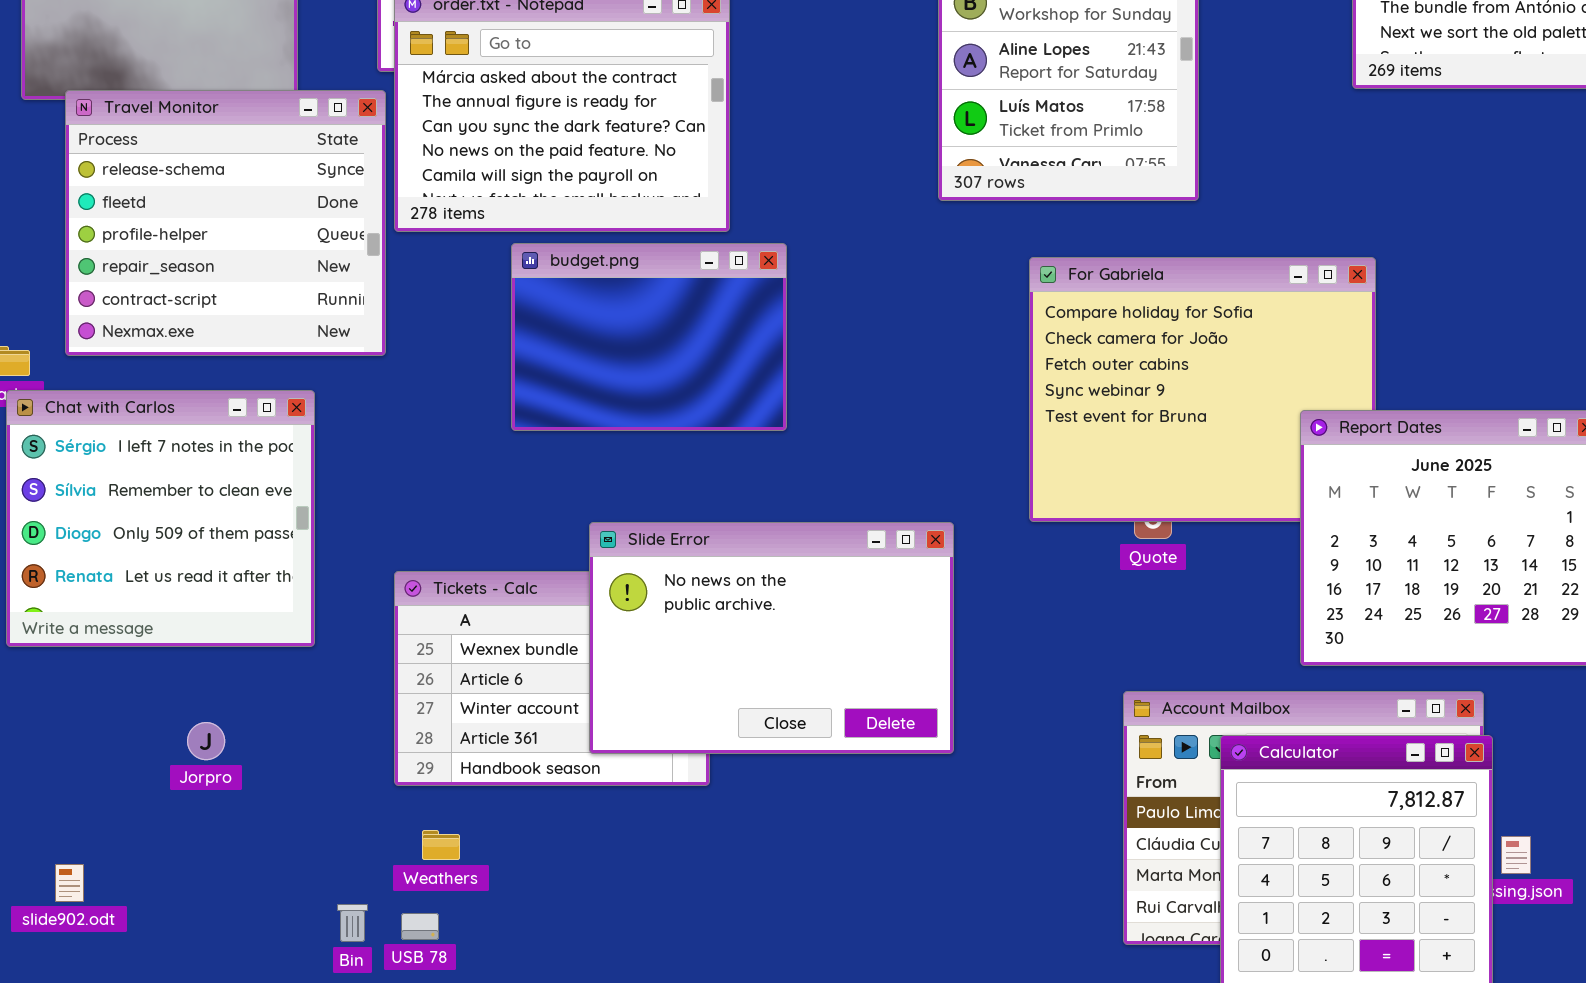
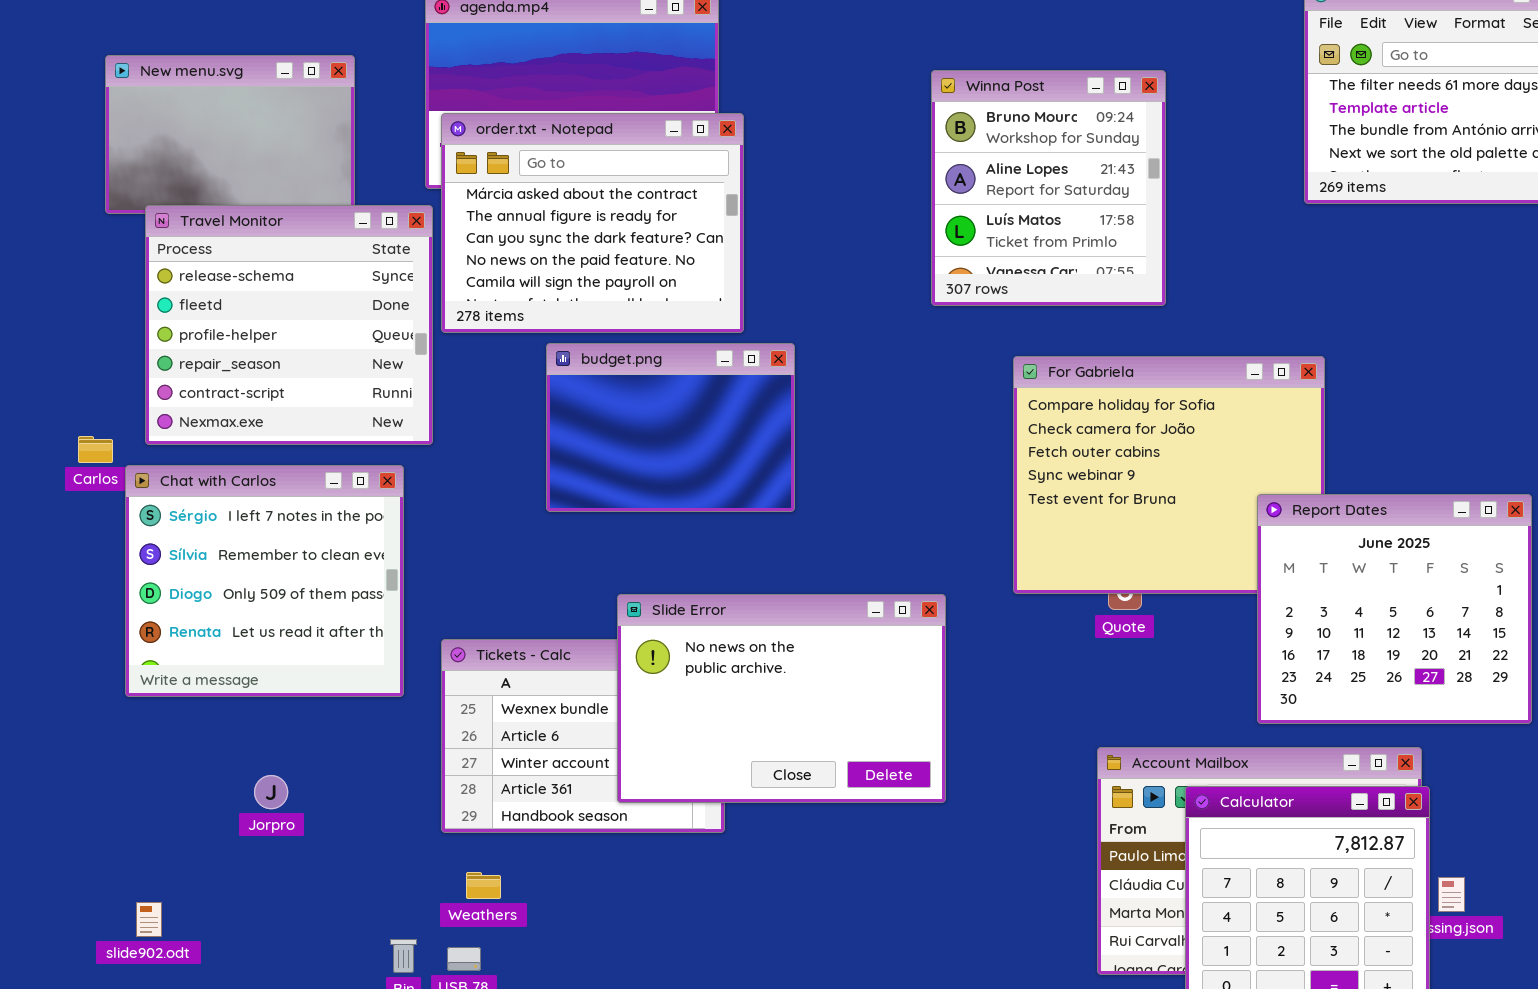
Chat with Carlos: [6,390,315,647] -> [125,465,404,697], moved

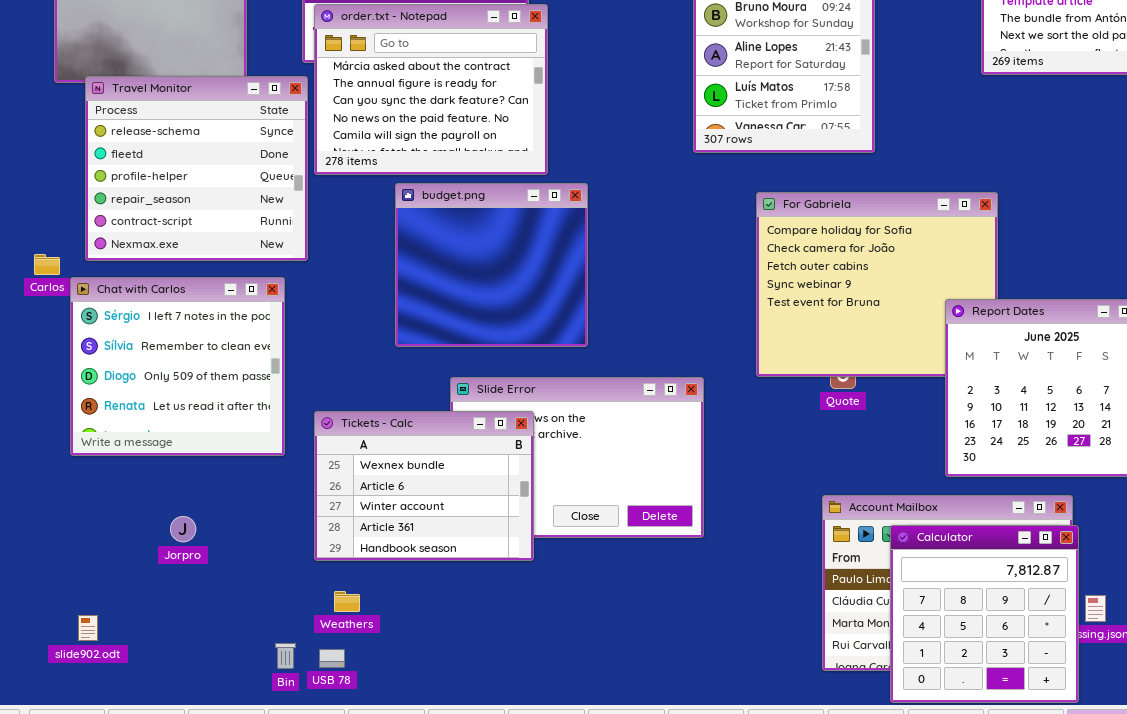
budget.png: [546,343,795,512] -> [395,183,588,347], resized
Tickets - Calc: [441,639,725,833] -> [314,411,534,561], raised

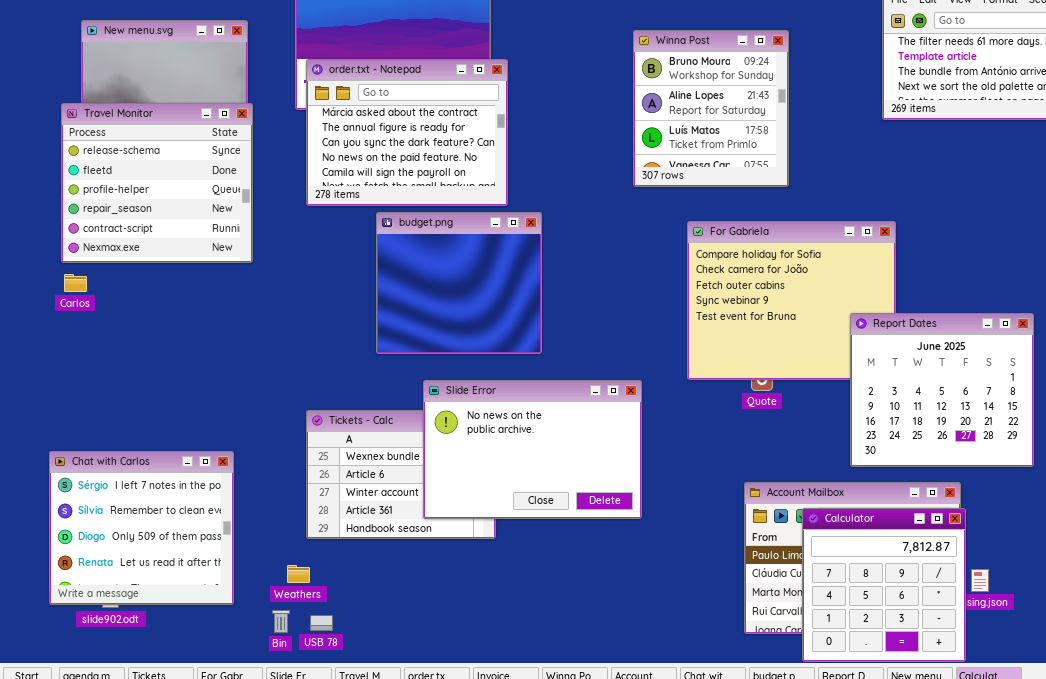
Travel Monitor: [85,76,308,261] -> [61,103,253,263], moved
Chat with Carlos: [70,277,285,456] -> [49,451,234,605], moved
Slide Error: [450,377,704,538] -> [423,380,642,519], raised
Weathers: [334,591,360,612] -> [287,565,310,583], moved

